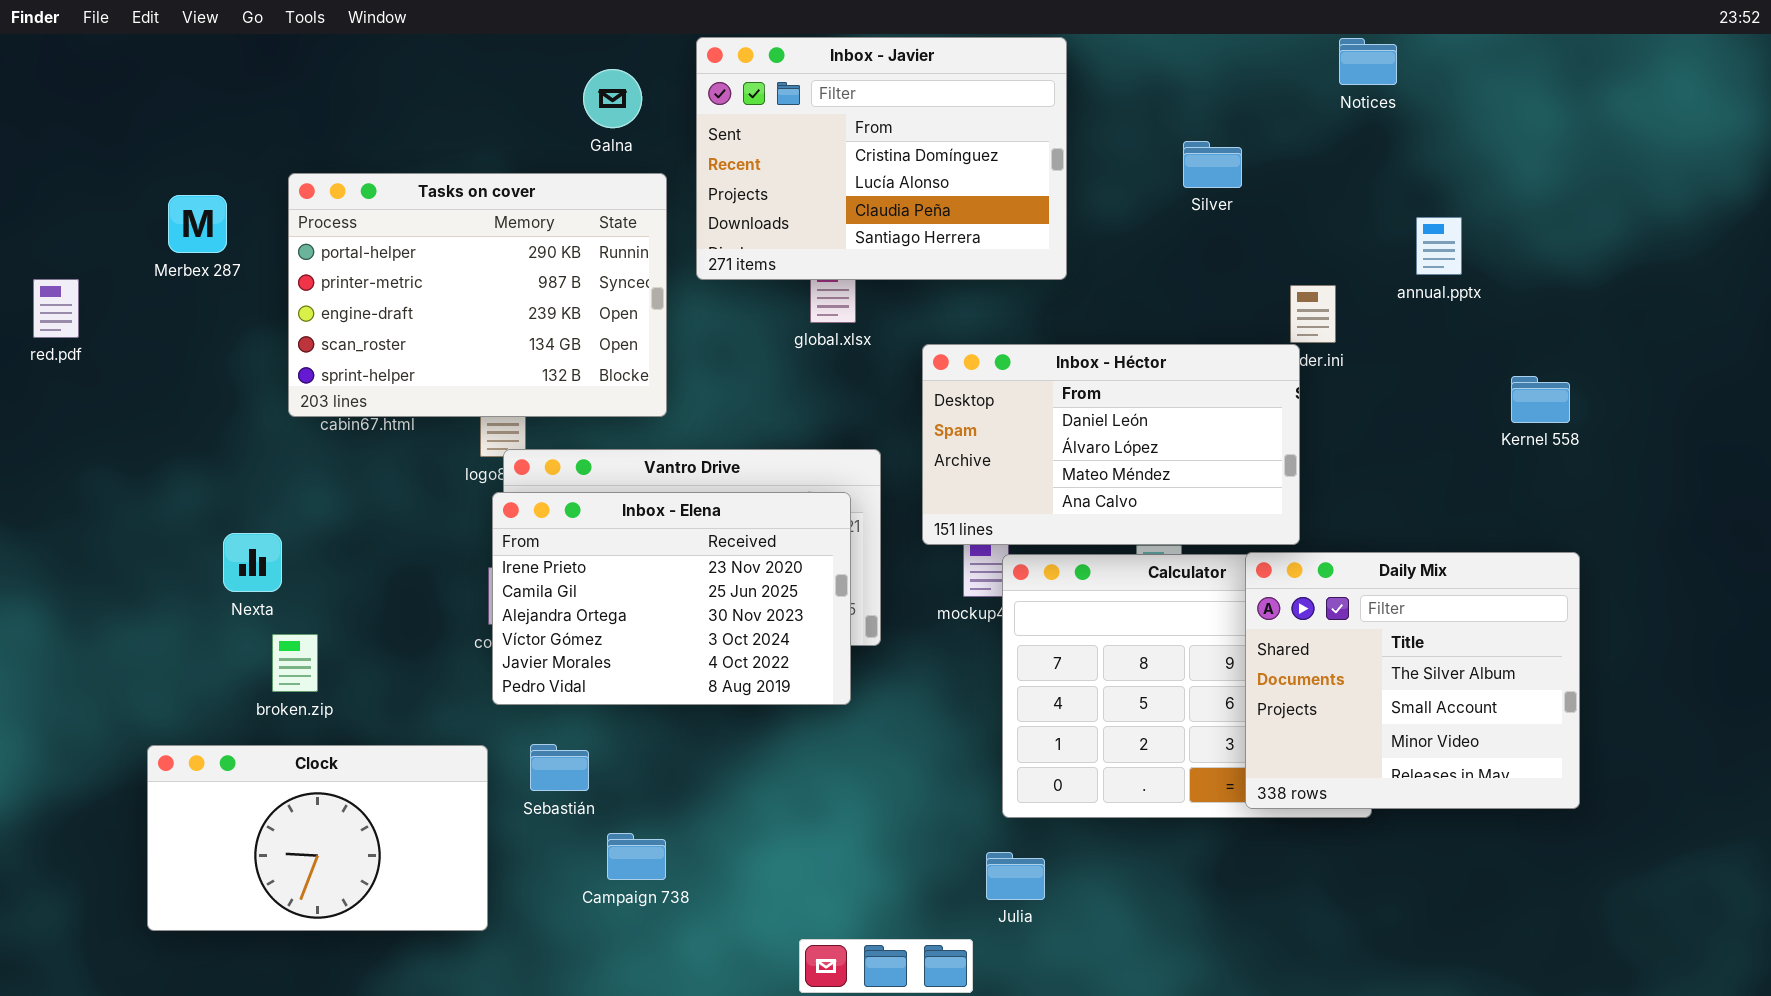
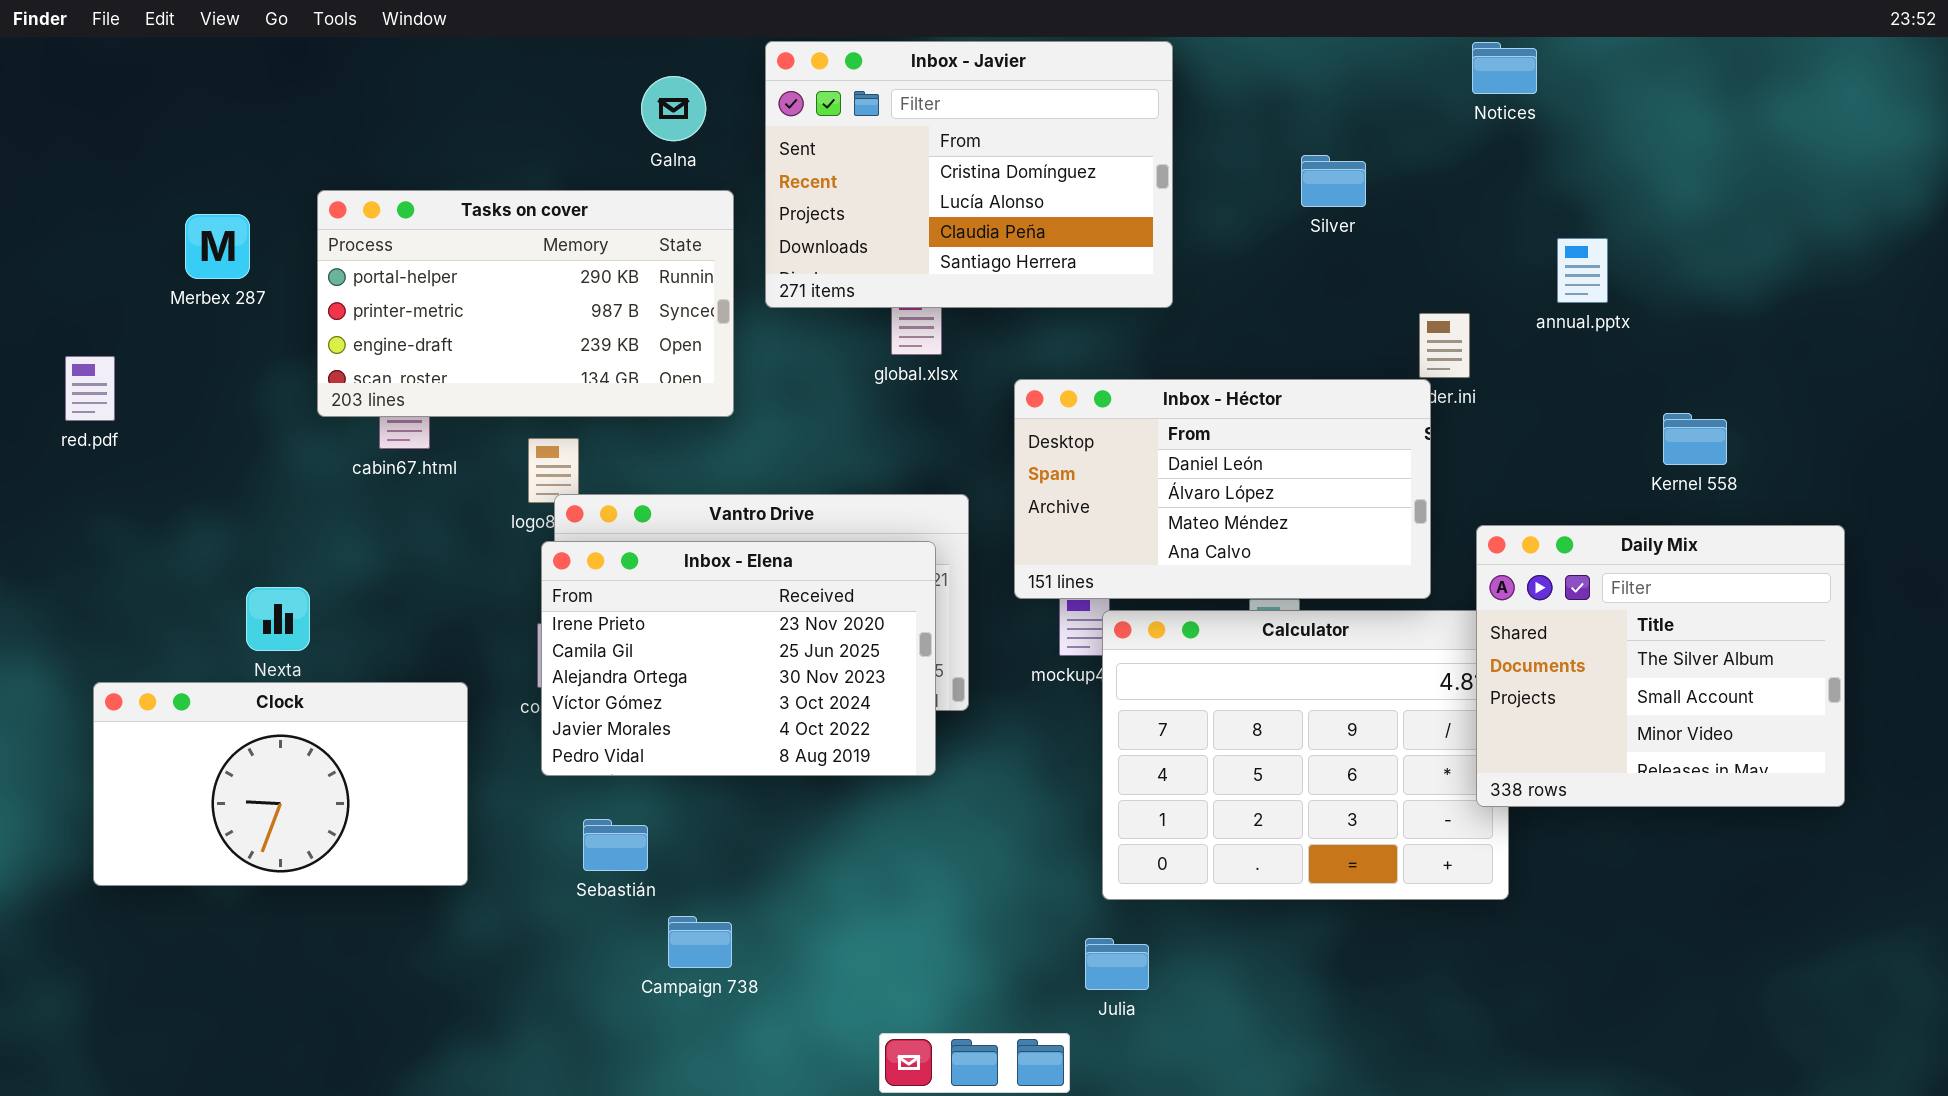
Tasks on cover: [288,173,667,417] -> [317,190,734,417], resized
red.pdf: [33,279,79,338] -> [65,356,115,421], moved
Daily Mix: [1245,552,1580,809] -> [1476,525,1845,807], moved
Clock: [147,745,488,931] -> [93,682,468,886], moved

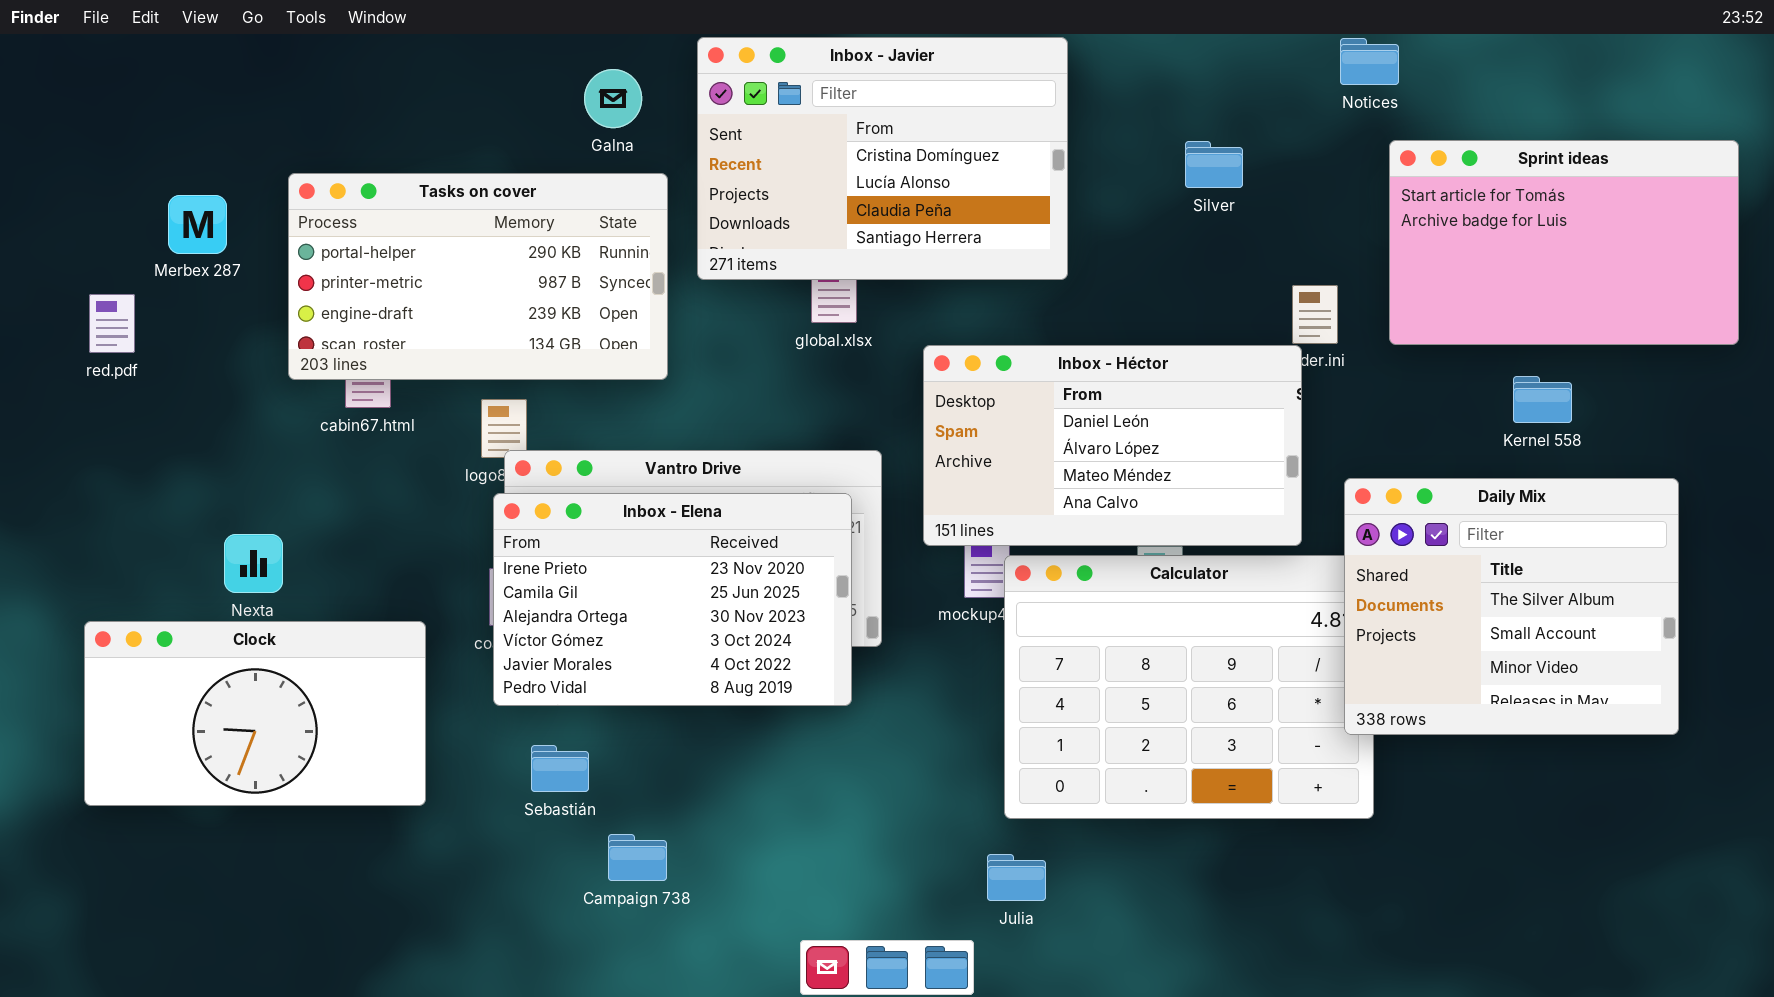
Sprint ideas: none -> [1389,140,1739,345], opened
red.pdf: [65,356,115,421] -> [89,294,135,353], moved

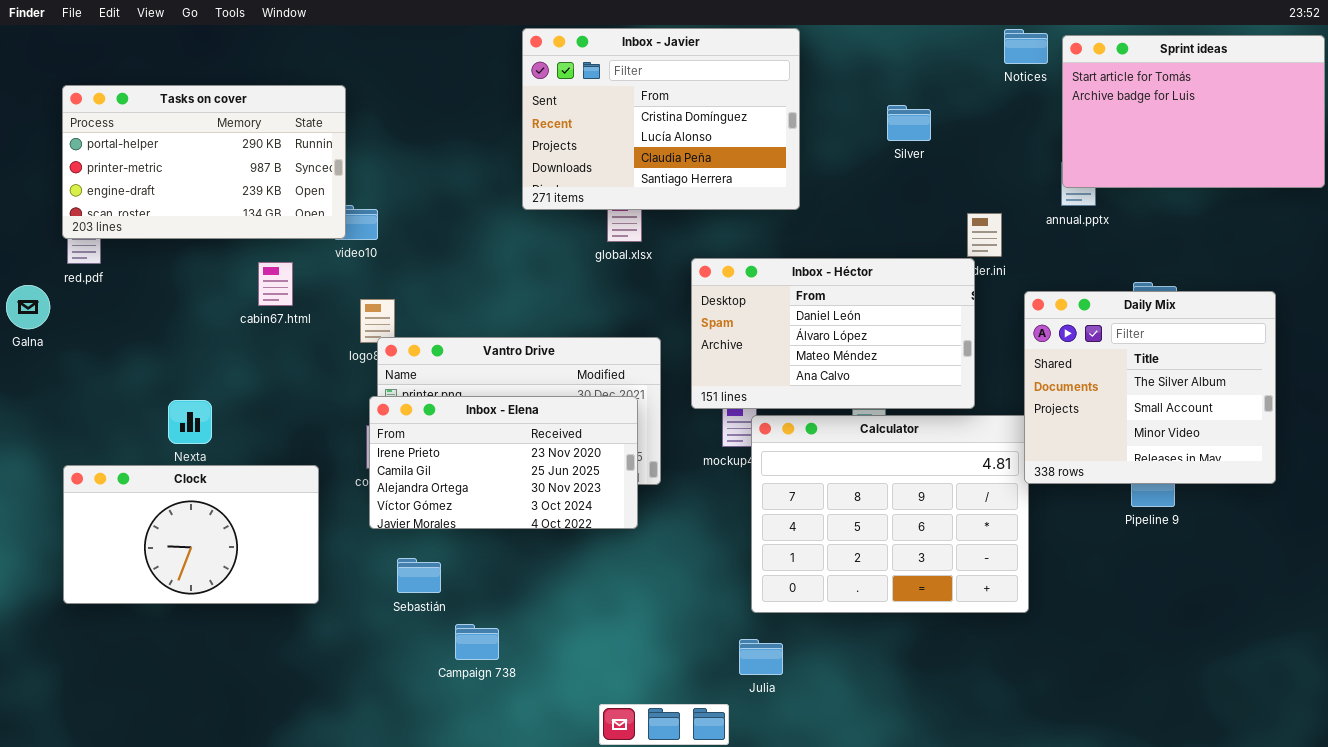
Galna: [584,69,642,128] -> [6,285,50,329], moved
Sprint ideas: [1389,140,1739,345] -> [1062,35,1325,188], moved
Tasks on cover: [288,173,668,380] -> [62,85,346,239], moved
Daily Mix: [1344,478,1679,735] -> [1024,291,1276,484], moved
Inbox - Elena: [493,493,852,706] -> [369,396,638,529], resized

